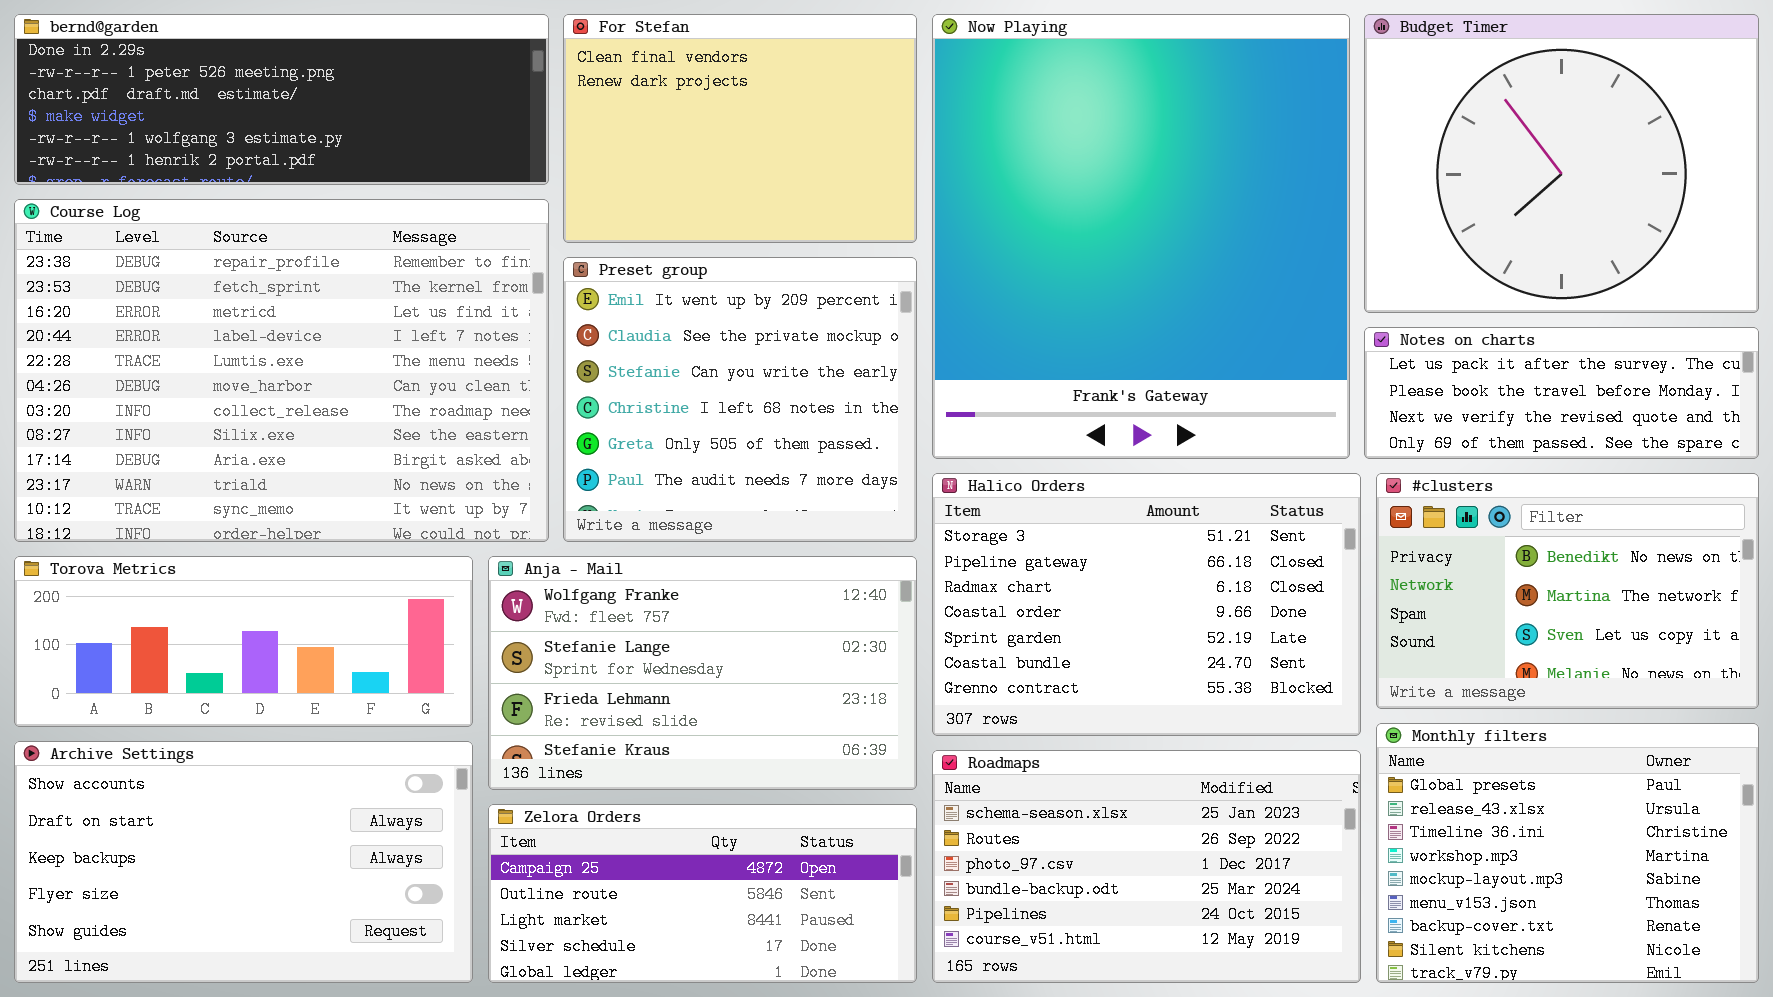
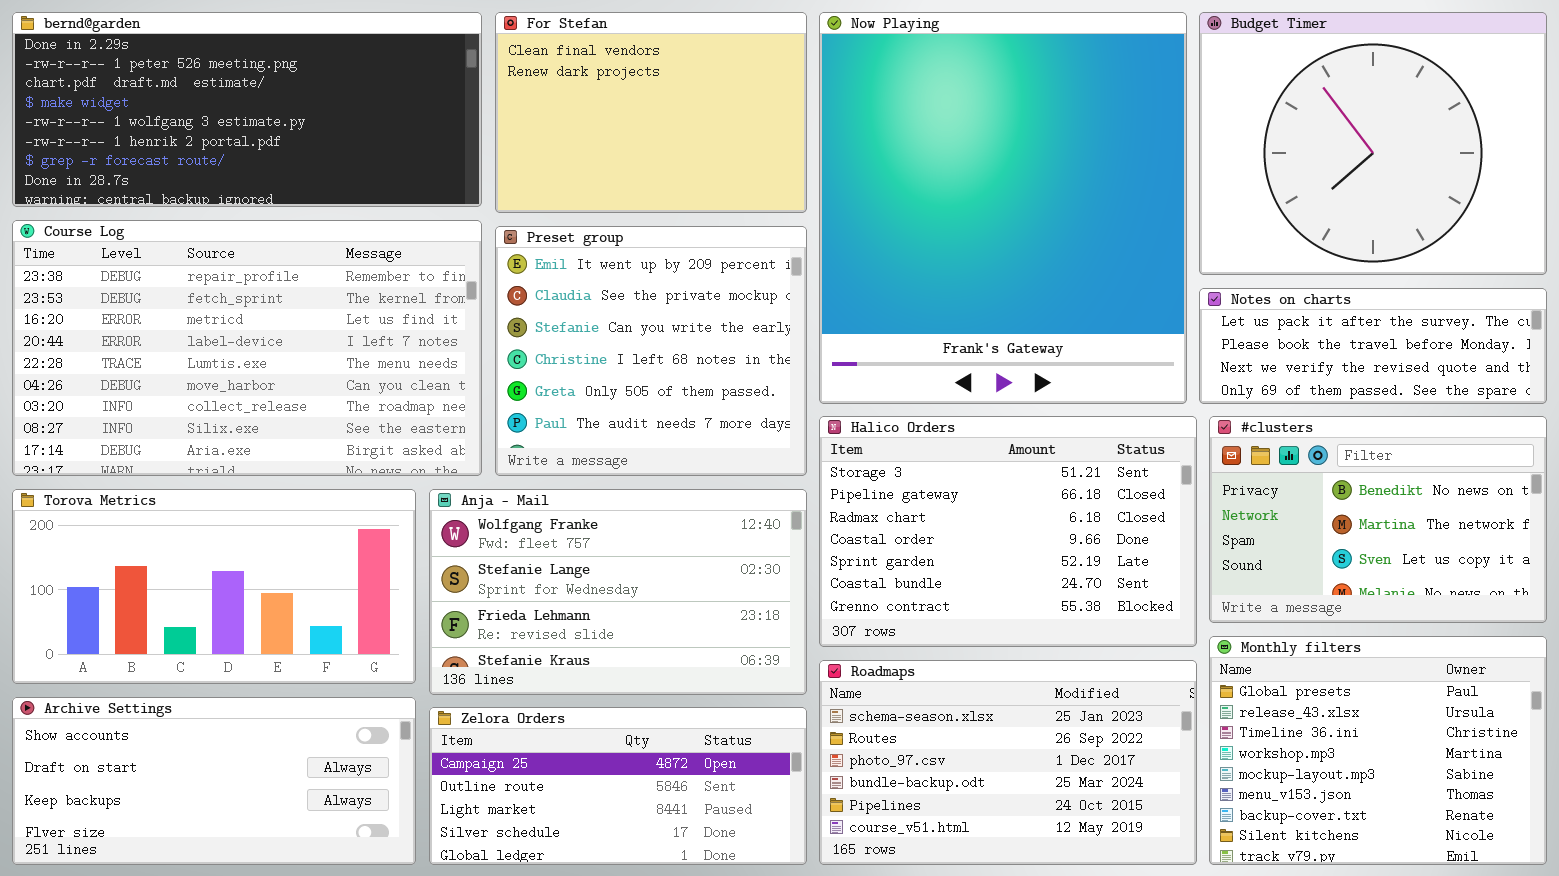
bernd@garden: [14,14,549,185] -> [12,12,482,207], resized
Course Log: [14,199,549,542] -> [12,220,482,476], resized
Torova Metrics: [14,556,473,727] -> [12,489,416,684], resized
Archive Settings: [14,741,473,983] -> [12,697,416,865], resized

